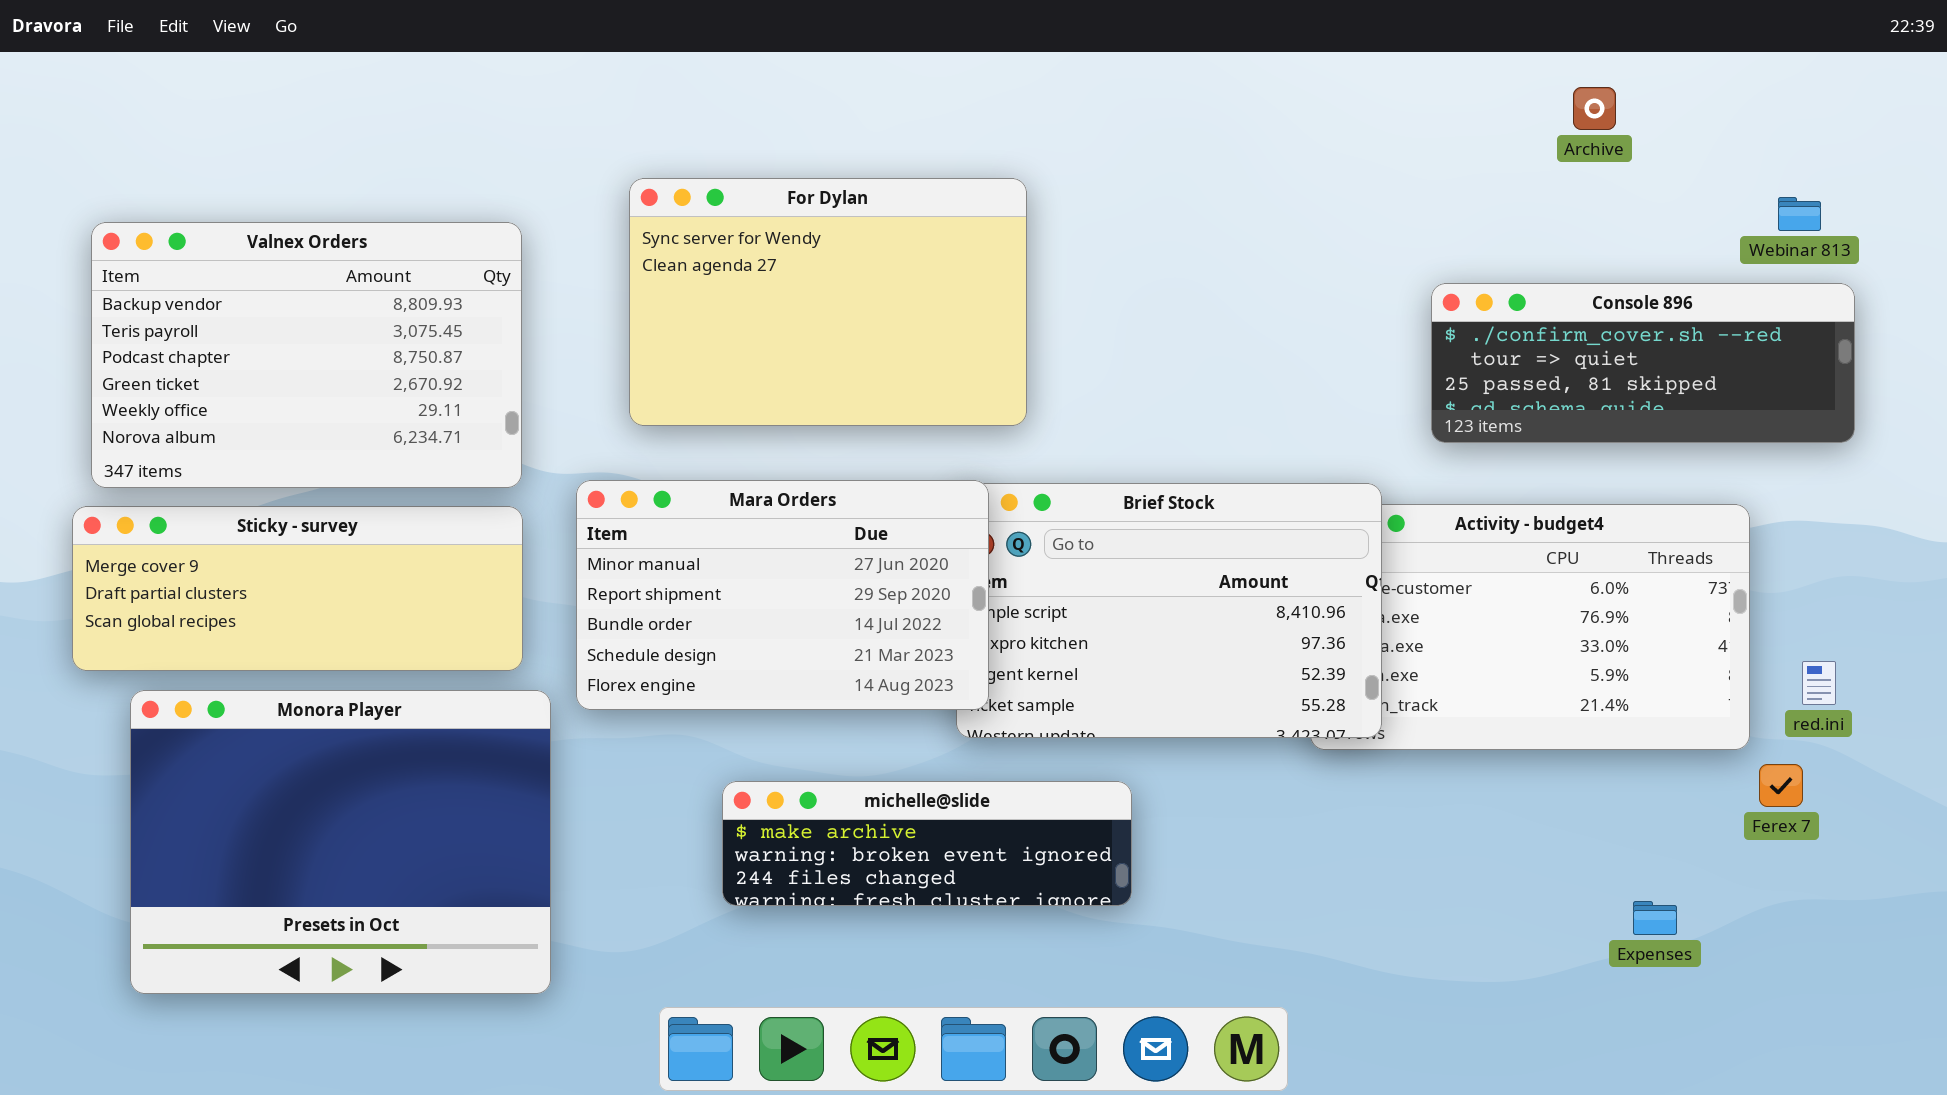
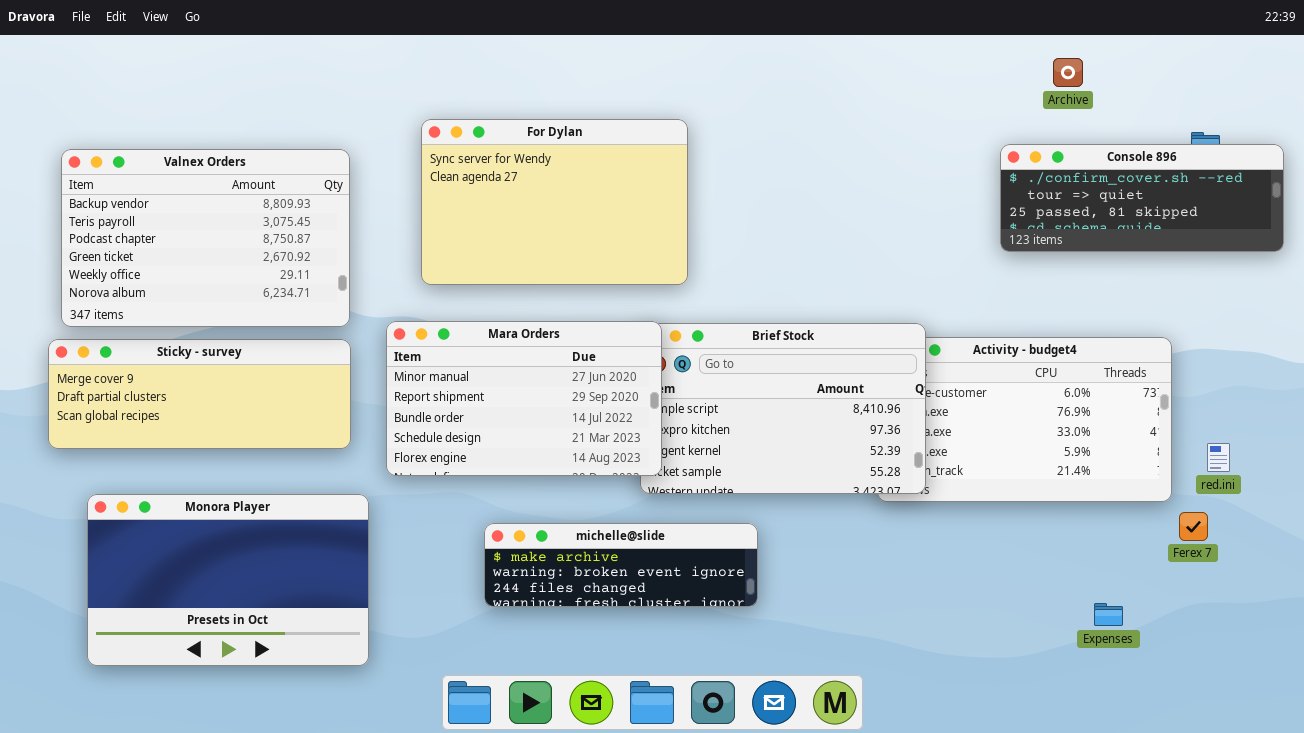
Console 896: [1431,283,1855,443] -> [1000,144,1284,252], moved
Monora Player: [130,690,551,994] -> [87,494,369,666], resized

